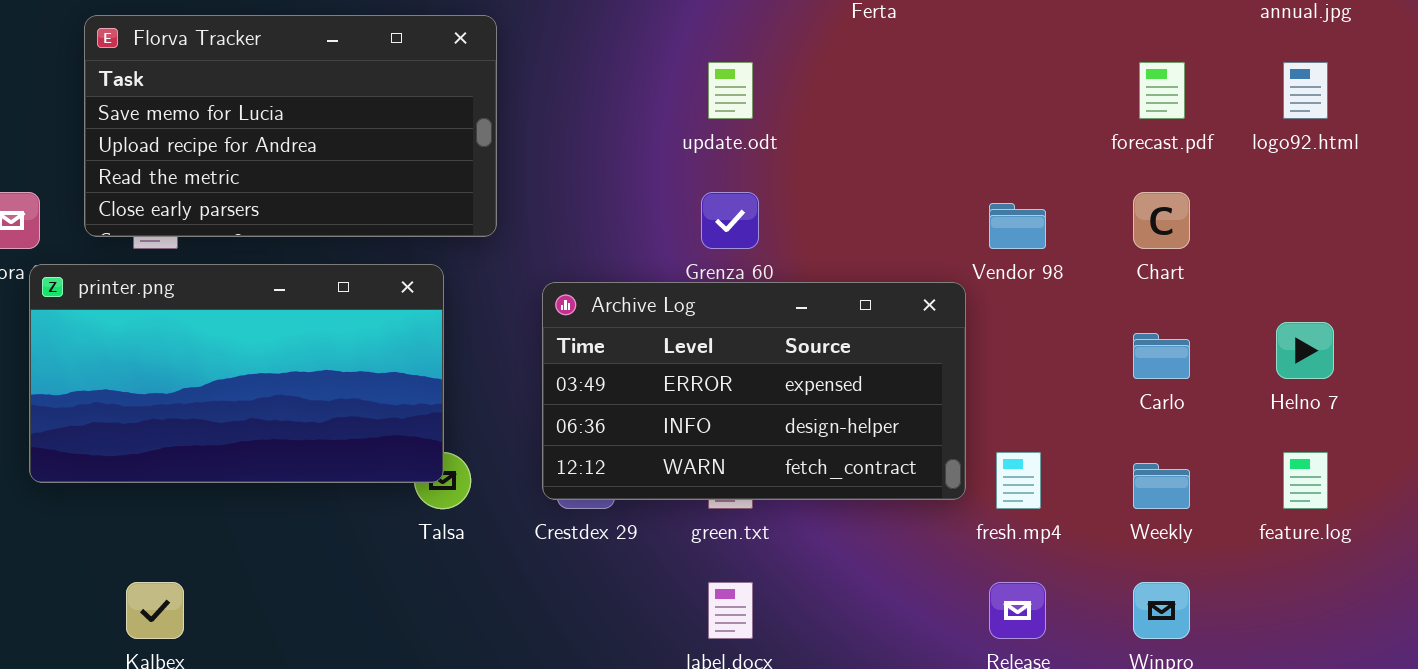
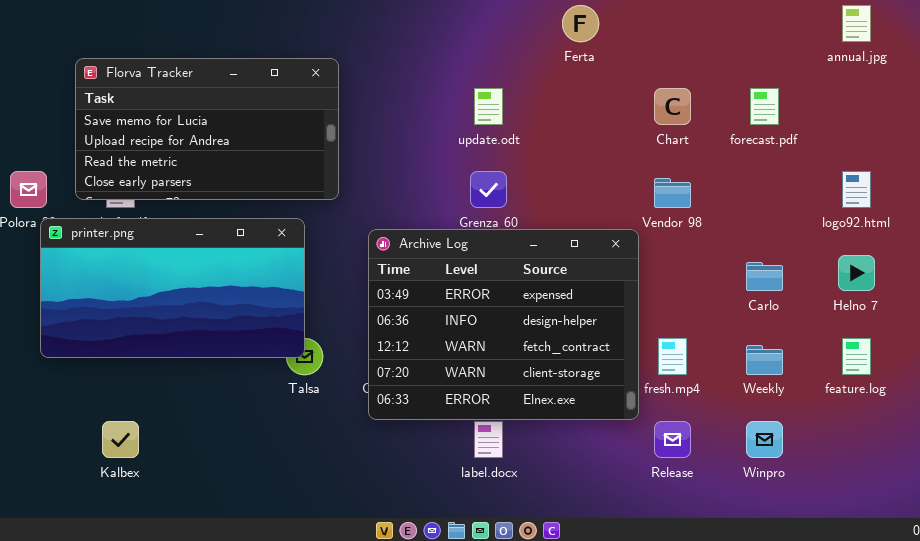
logo92.html: [1283,62,1328,119] -> [842,171,871,208], moved
Chart: [1133,192,1190,249] -> [654,88,691,125], moved
Archive Log: [542,282,966,500] -> [368,229,639,420], resized

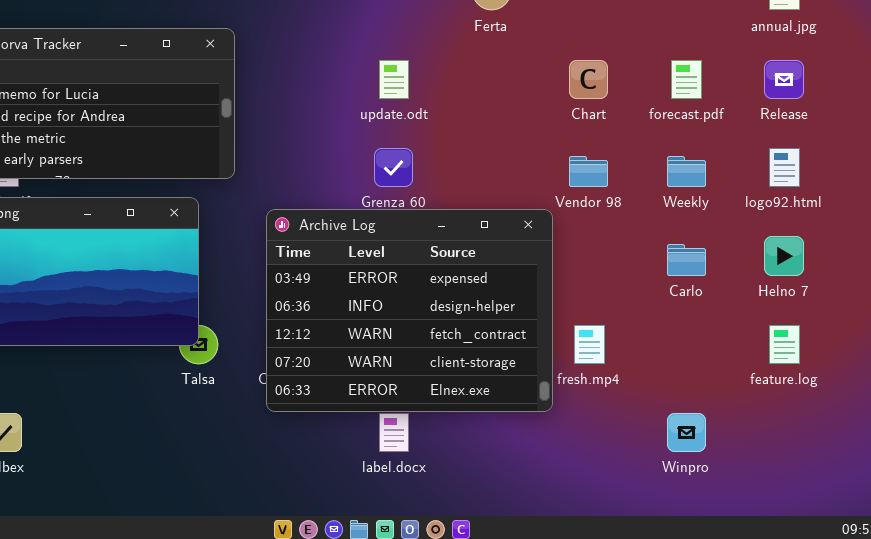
Weekly: [746,345,783,375] -> [667,156,706,187], moved
Release: [654,421,691,458] -> [764,60,804,99], moved

